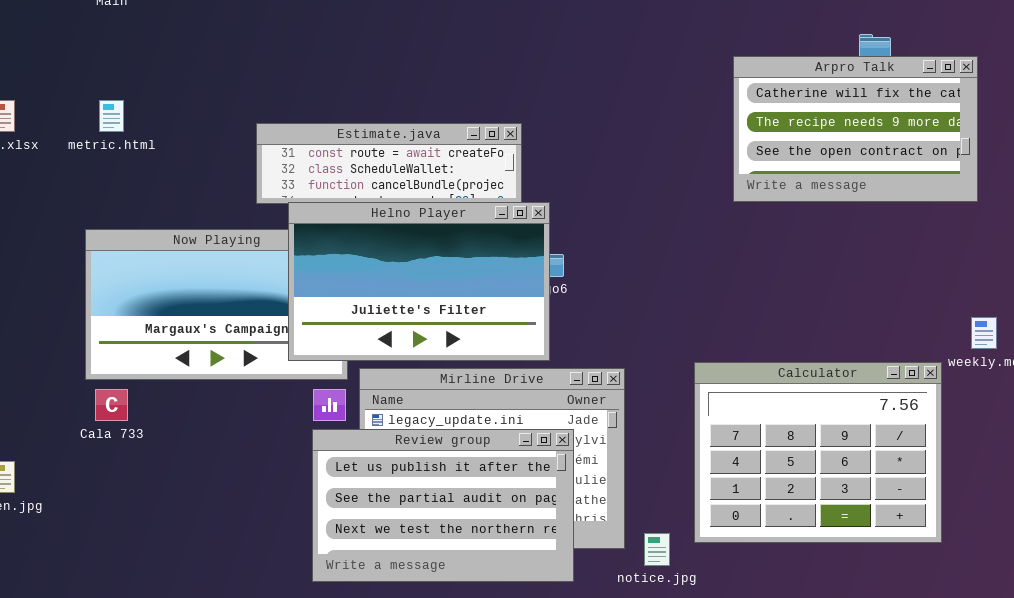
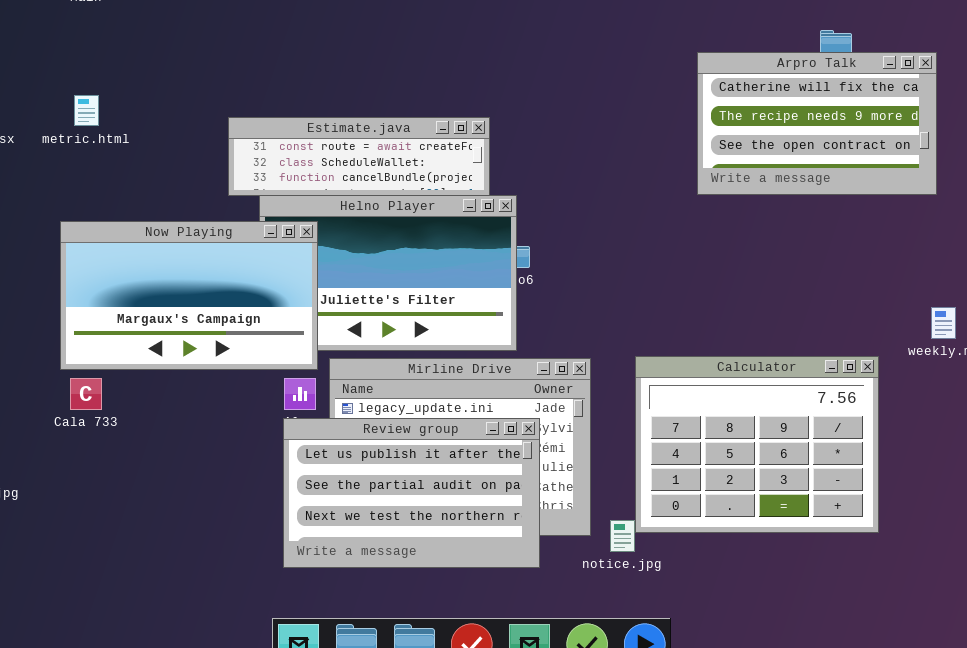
Now Playing: [85,229,348,380] -> [60,221,318,370], raised
Calculator: [694,362,942,543] -> [635,356,879,533], moved

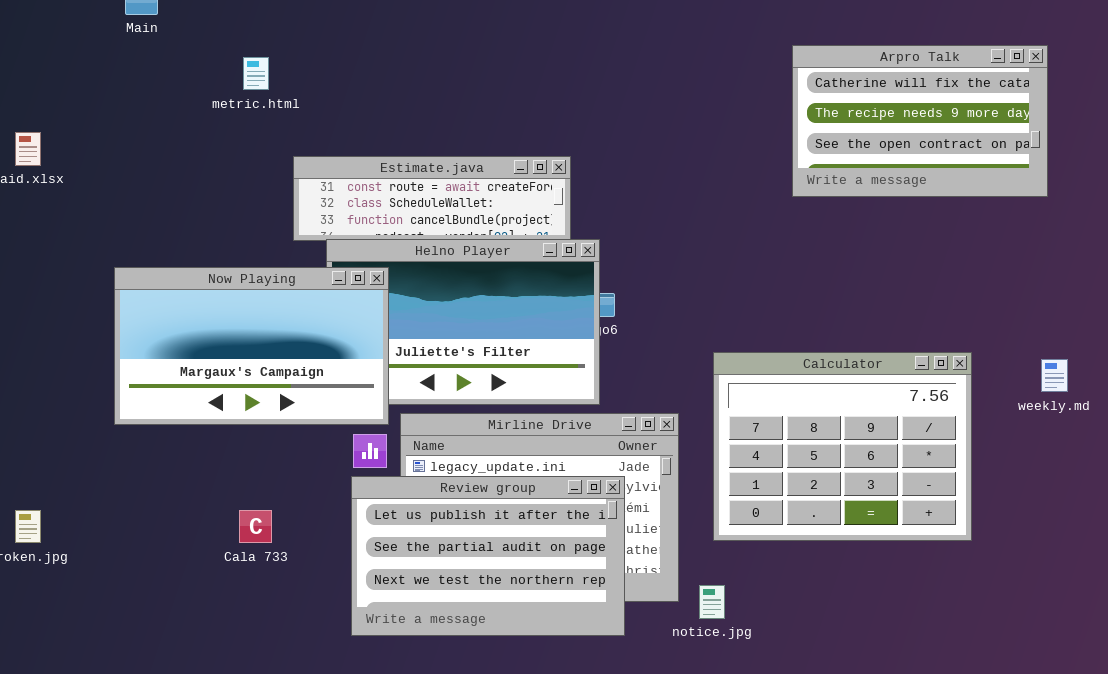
Arpro Talk: [697,52,937,195] -> [792,45,1048,197], moved
metric.html: [74,95,99,126] -> [243,57,269,90], moved
Calculator: [635,356,879,533] -> [713,352,972,541], moved
Cala 733: [70,378,102,410] -> [239,510,272,543], moved

